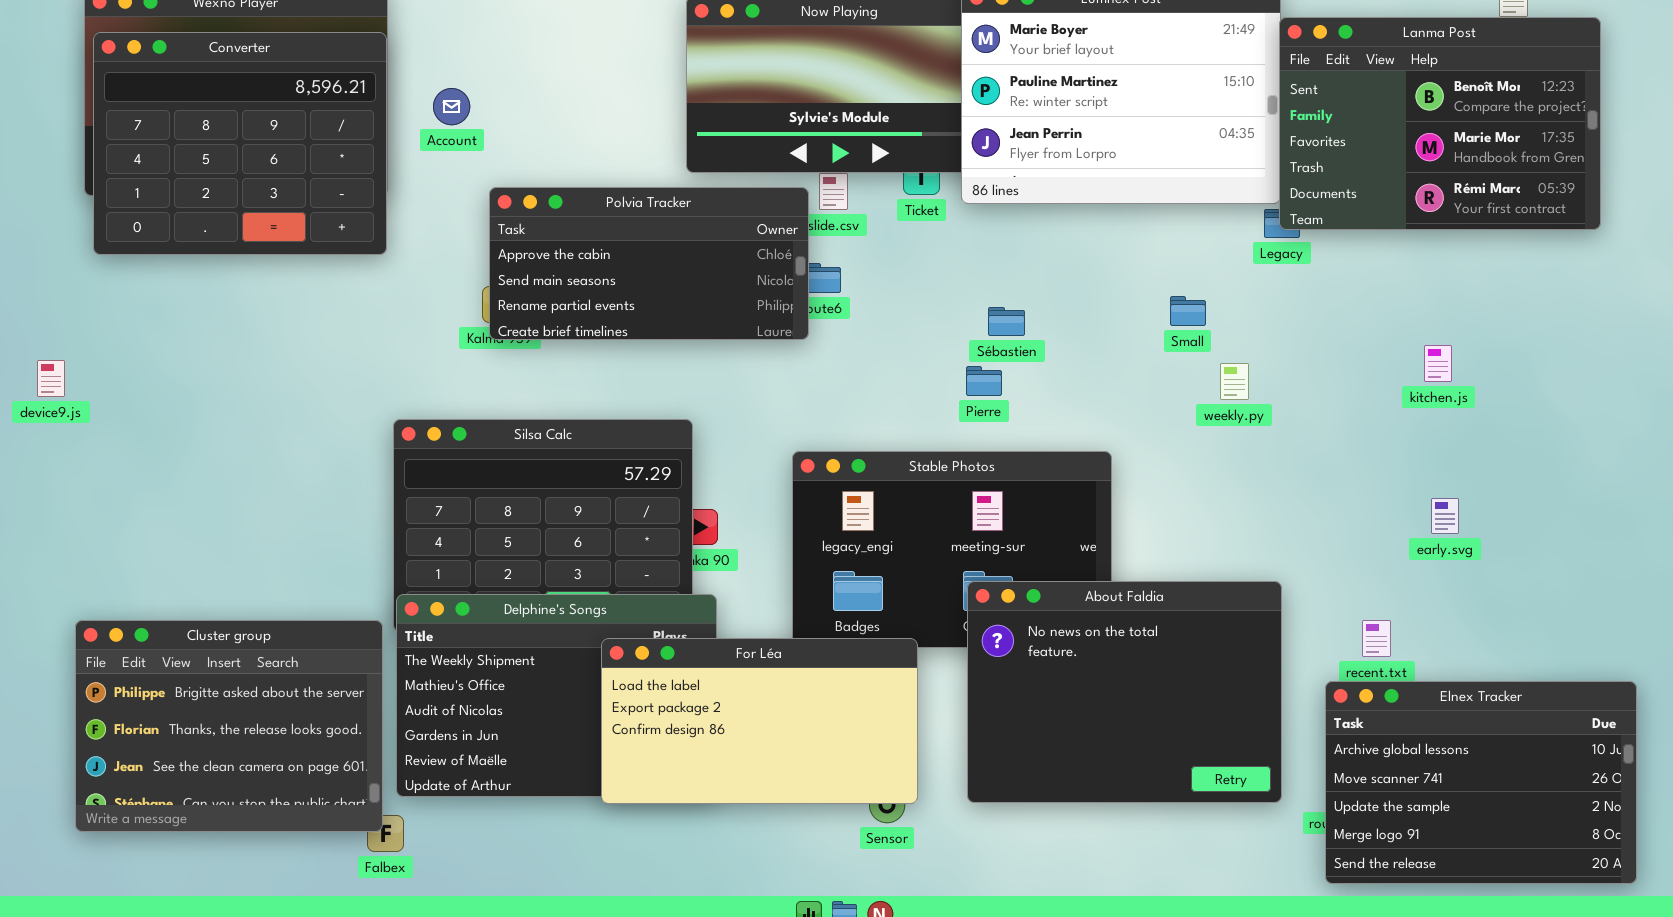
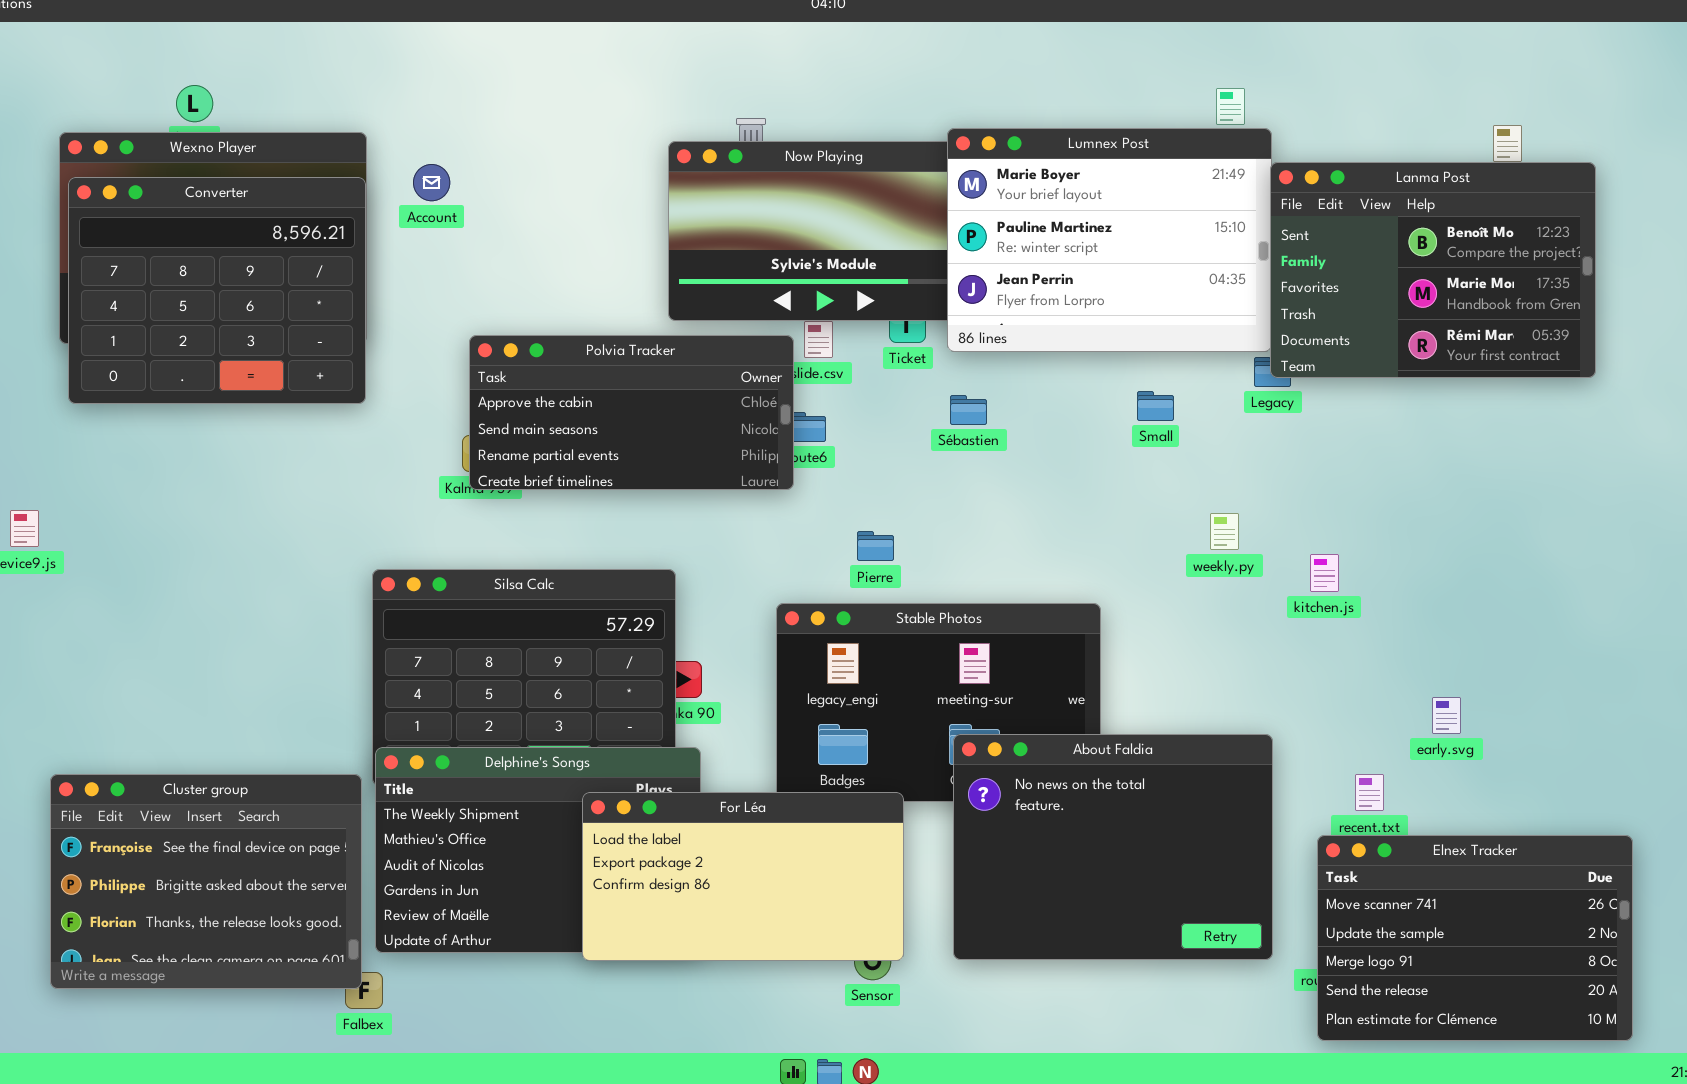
Account: [433,88,470,125] -> [413,164,450,201], moved
Small: [1170,296,1206,326] -> [1137,391,1174,421], moved
Sébastien: [988,307,1025,336] -> [950,395,987,425], moved
kitchen.js: [1424,345,1452,382] -> [1310,554,1339,592], moved
Pierre: [966,366,1002,396] -> [857,531,894,561], moved
early.svg: [1431,498,1459,534] -> [1432,697,1461,734], moved
Cluster group: [75,620,383,832] -> [50,774,362,989], scrolled up 1 row
Elnex Tracker: [1325,681,1637,884] -> [1317,835,1633,1041], scrolled down 1 row

